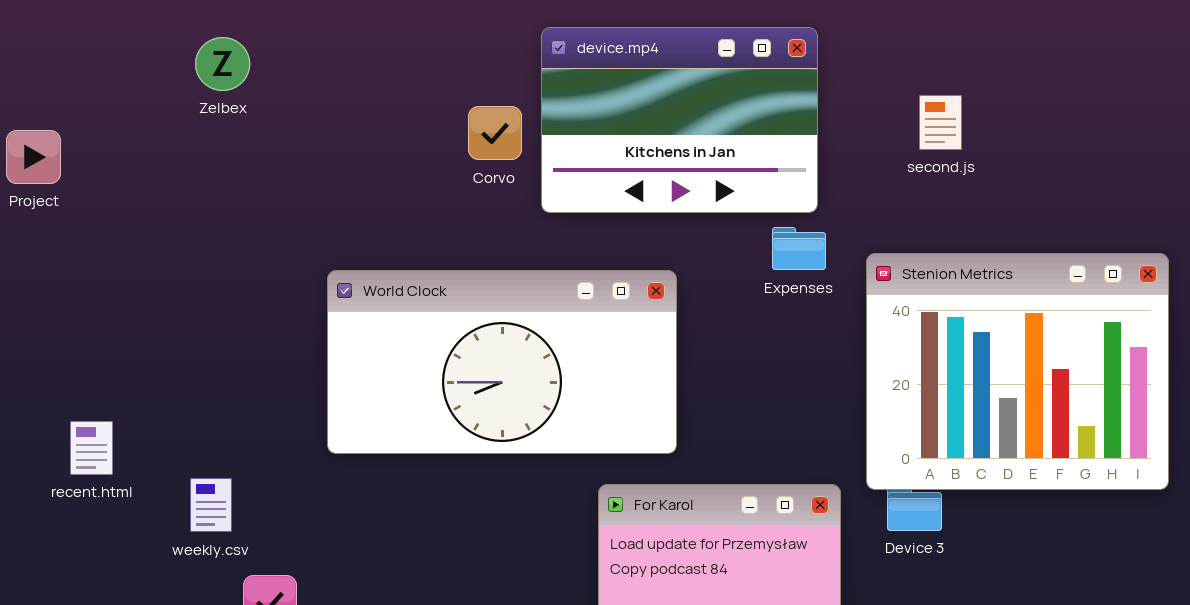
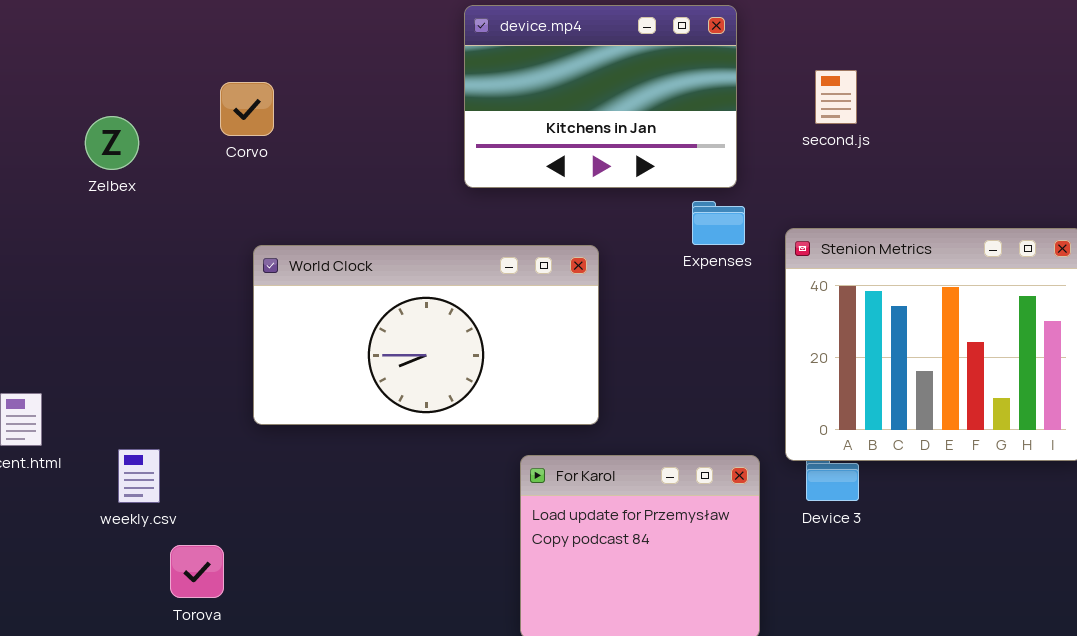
Zelbex: [195,37,250,91] -> [85,116,139,170], moved
second.js: [919,95,962,150] -> [815,70,857,124], moved
Corvo: [468,106,522,160] -> [220,82,274,136], moved

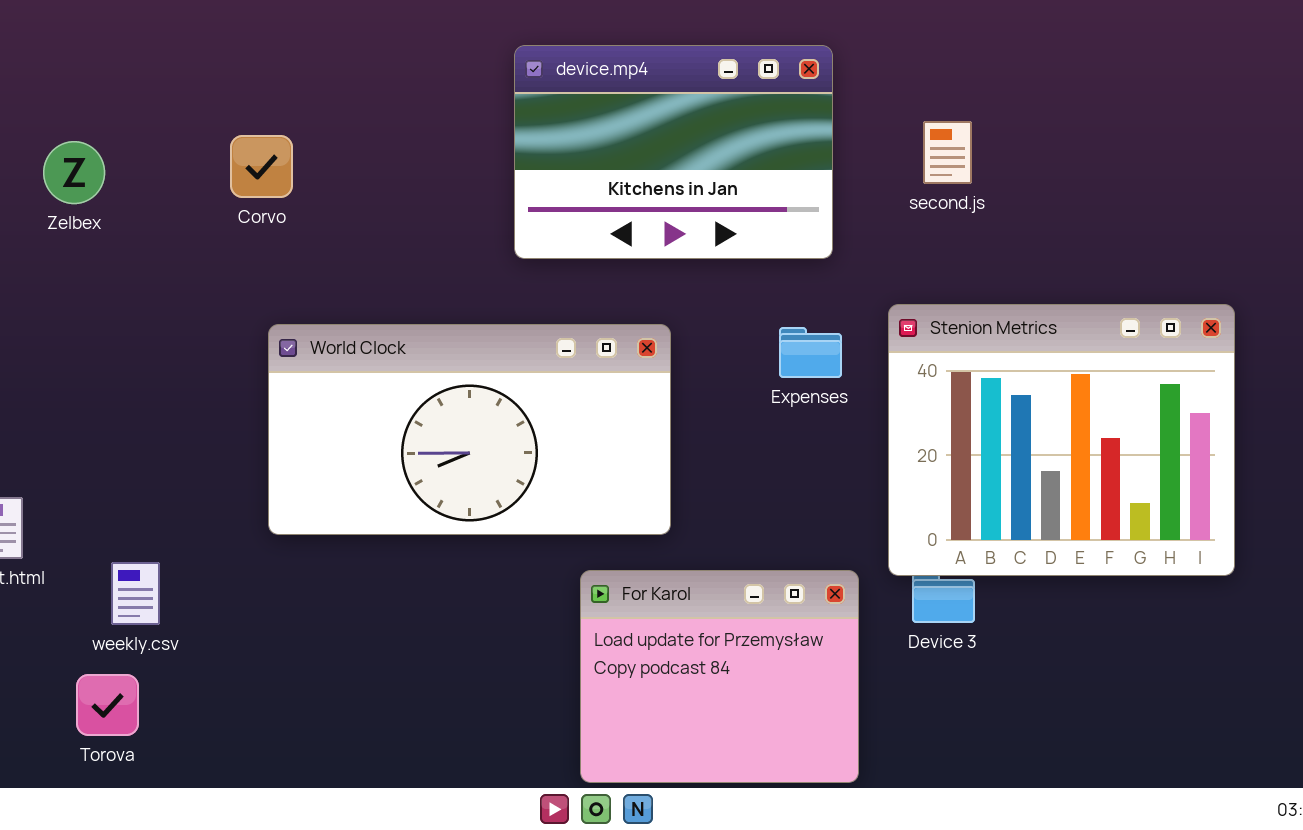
Zelbex: [85,116,139,170] -> [43,141,105,204], moved
Expenses: [692,201,745,245] -> [779,327,842,378], moved
Torova: [170,545,224,598] -> [76,674,139,736], moved

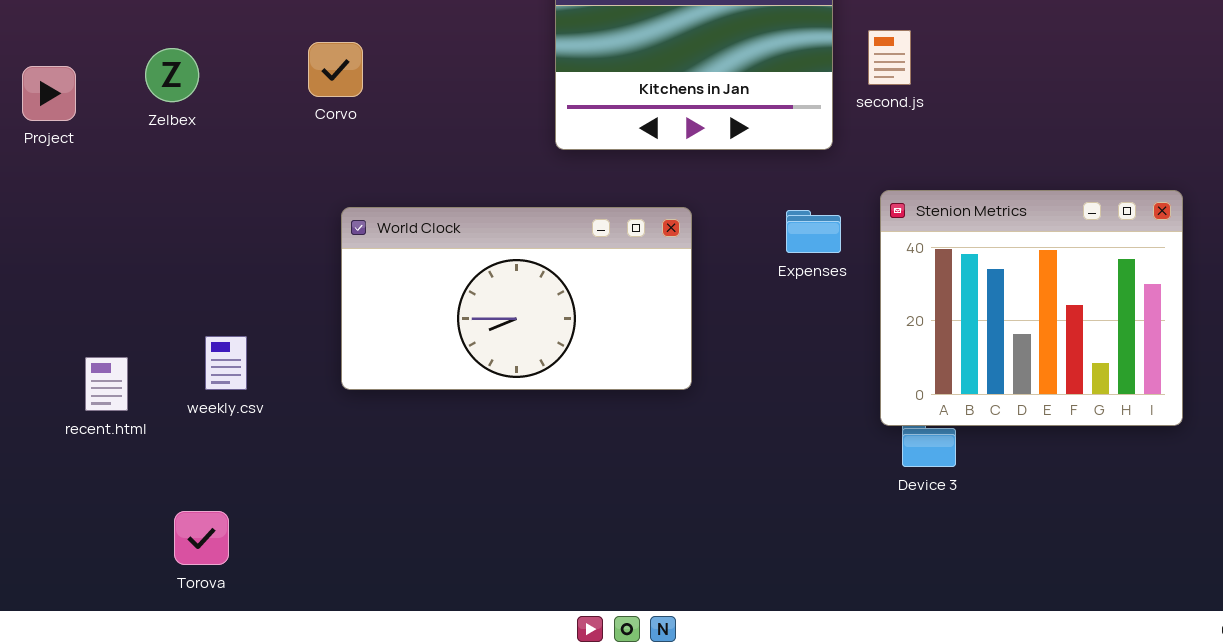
second.js: [923,121,972,184] -> [868,30,911,85], moved
weekly.csv: [111,562,160,625] -> [205,336,247,390], moved
For Karol: [580,570,859,783] -> none, closed

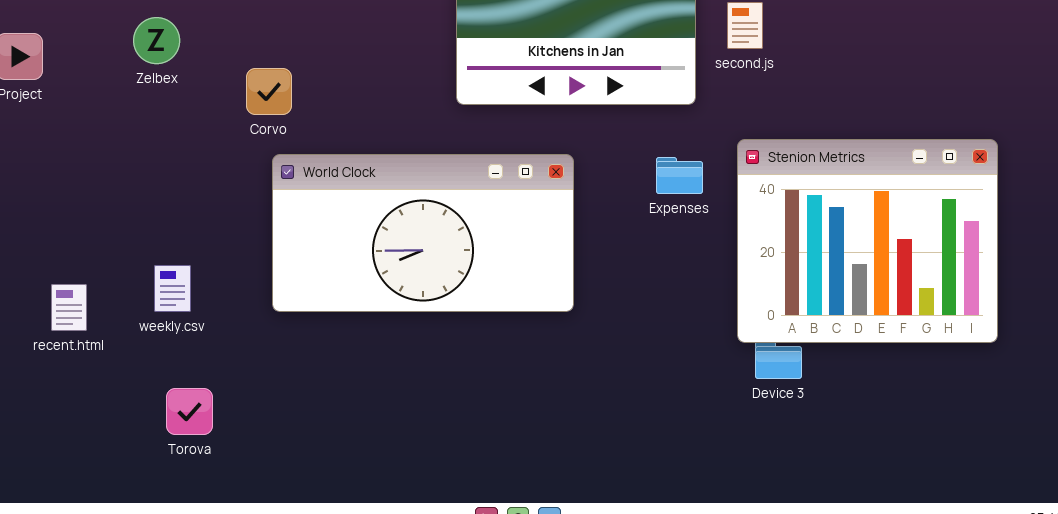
Corvo: [308,42,363,97] -> [246,68,292,115], moved
Zelbex: [145,48,199,102] -> [133,17,180,64], moved
Torova: [174,511,229,565] -> [166,388,213,435], moved

